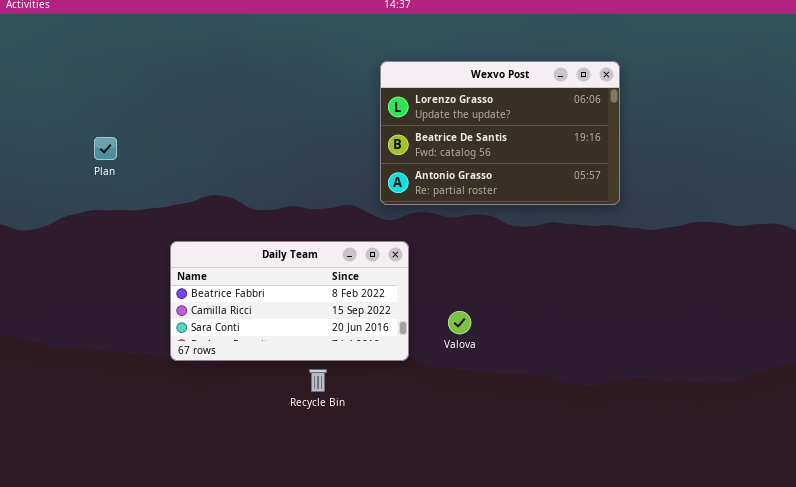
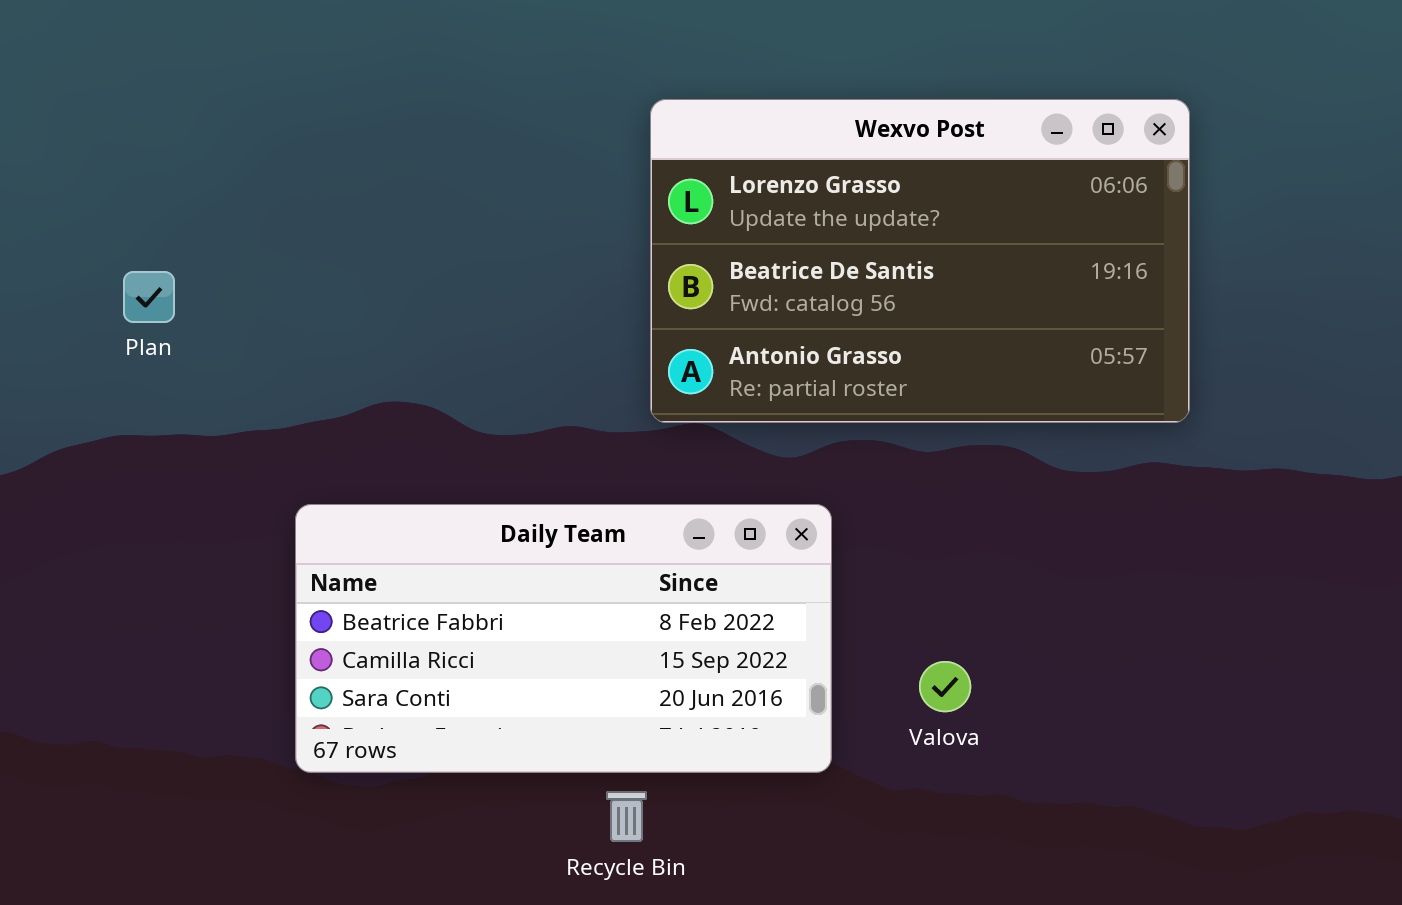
Wexvo Post: [380,61,620,205] -> [650,99,1190,423], moved

